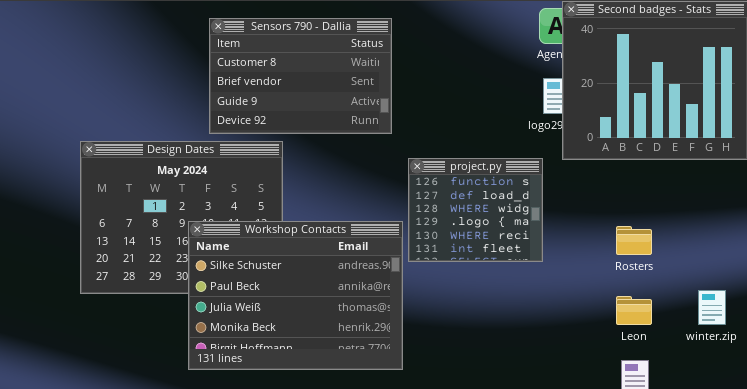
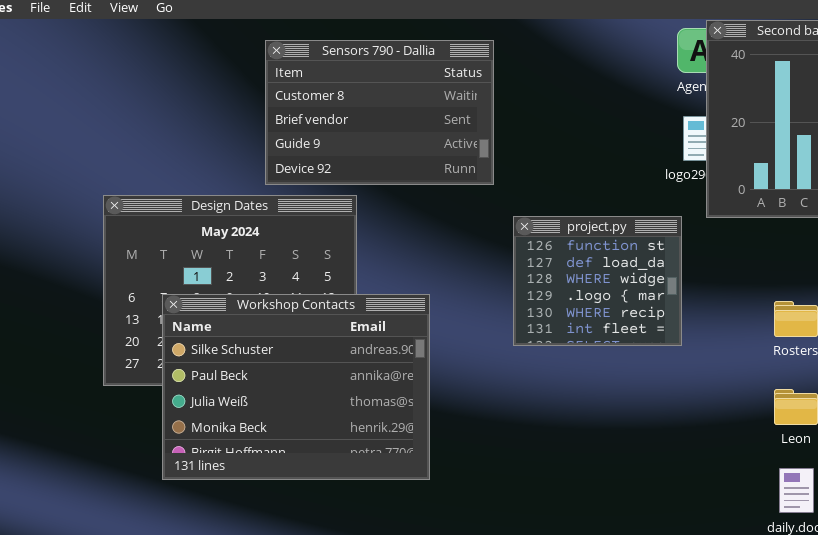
Workshop Contacts: [188,221,403,370] -> [162,294,430,480], moved

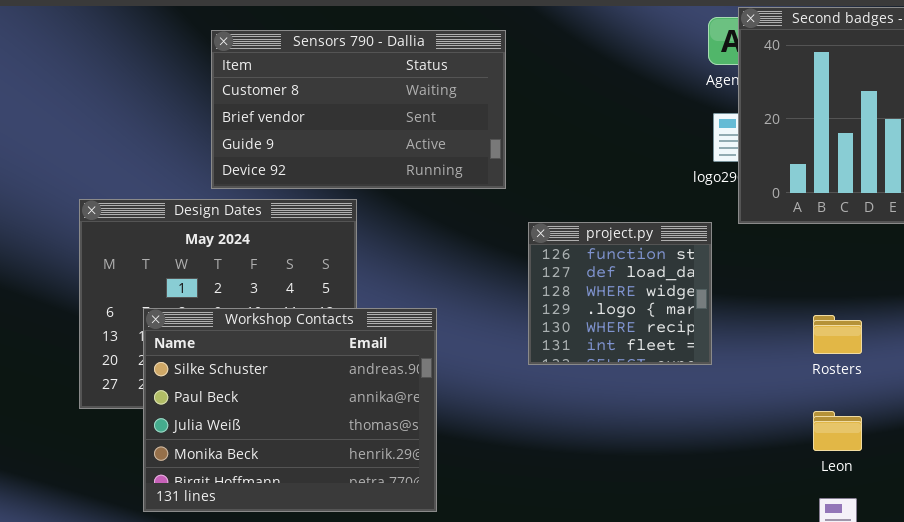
Sensors 790 - Dallia: [265,40,494,185] -> [211,30,506,189], resized

